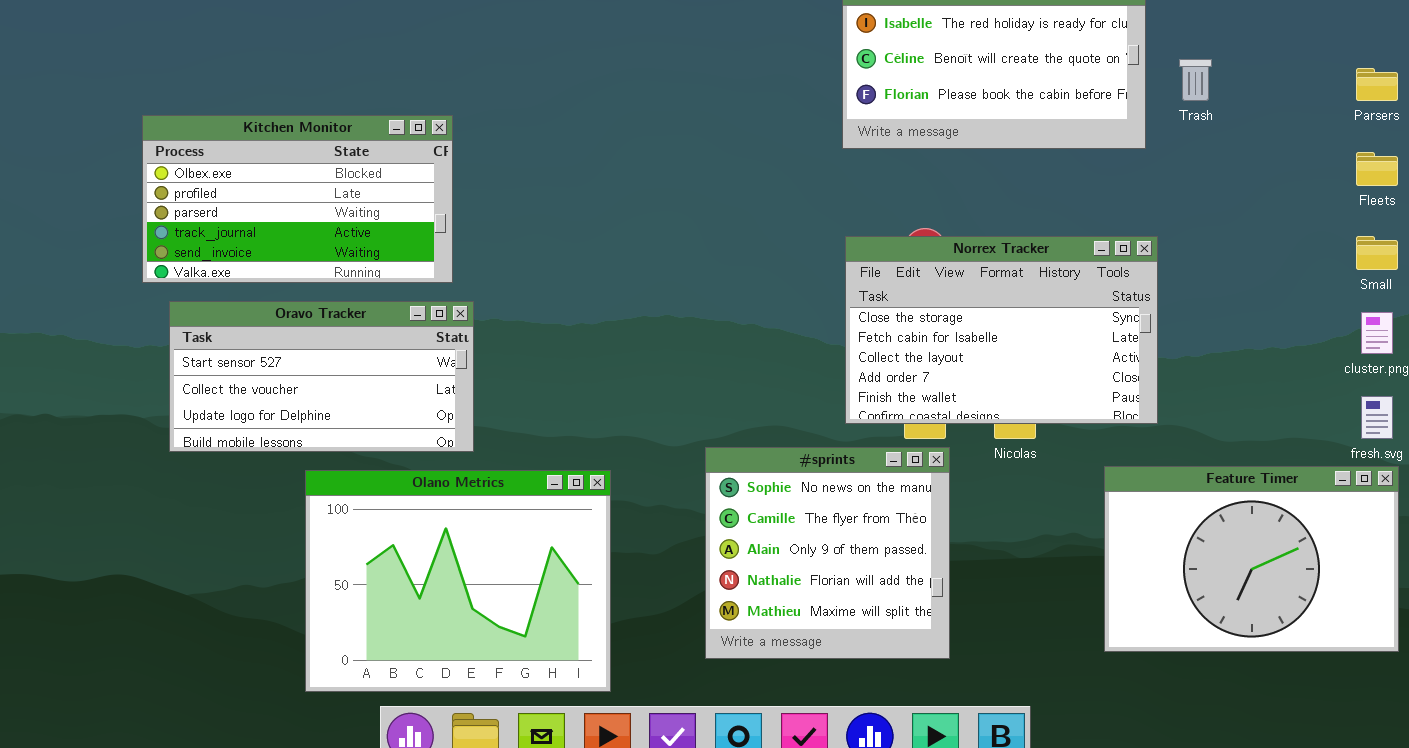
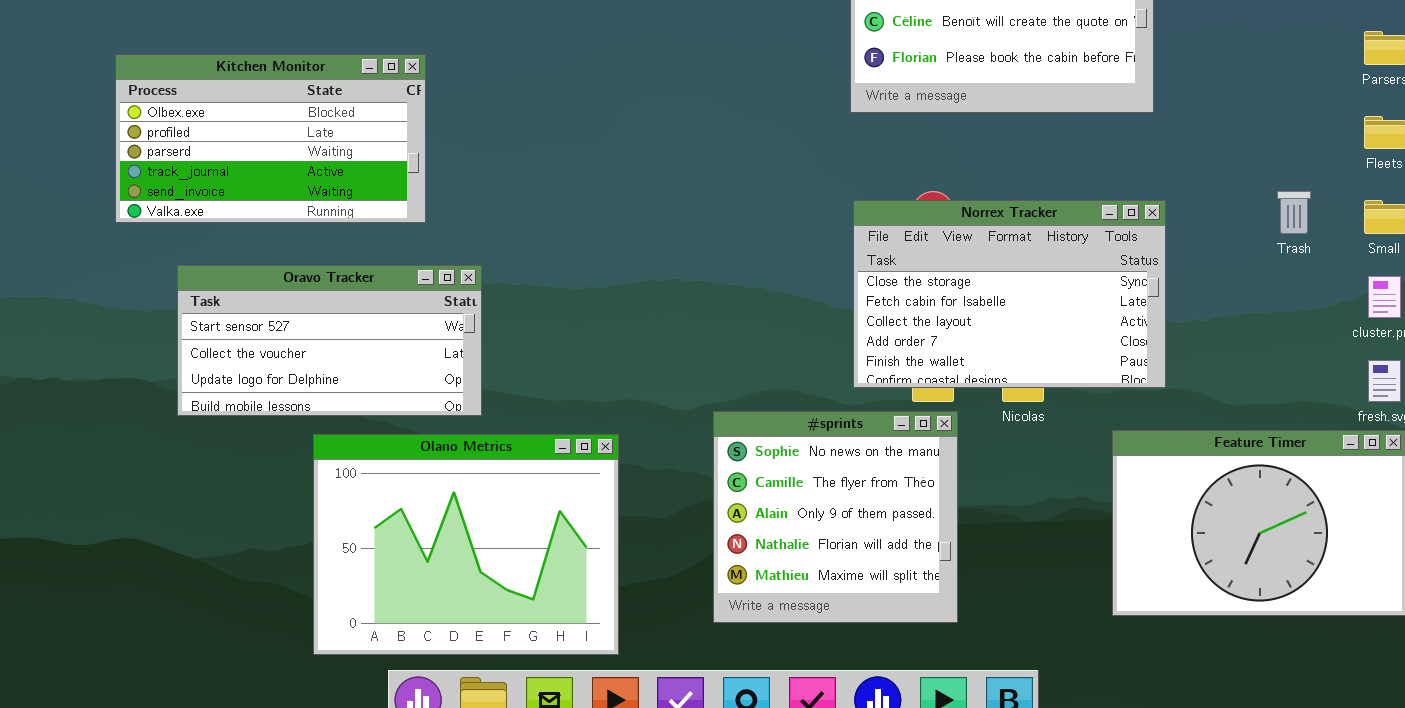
Trash: [1179,59,1212,101] -> [1277,191,1311,234], moved
Kitchen Monitor: [142,115,453,283] -> [115,54,426,223], moved

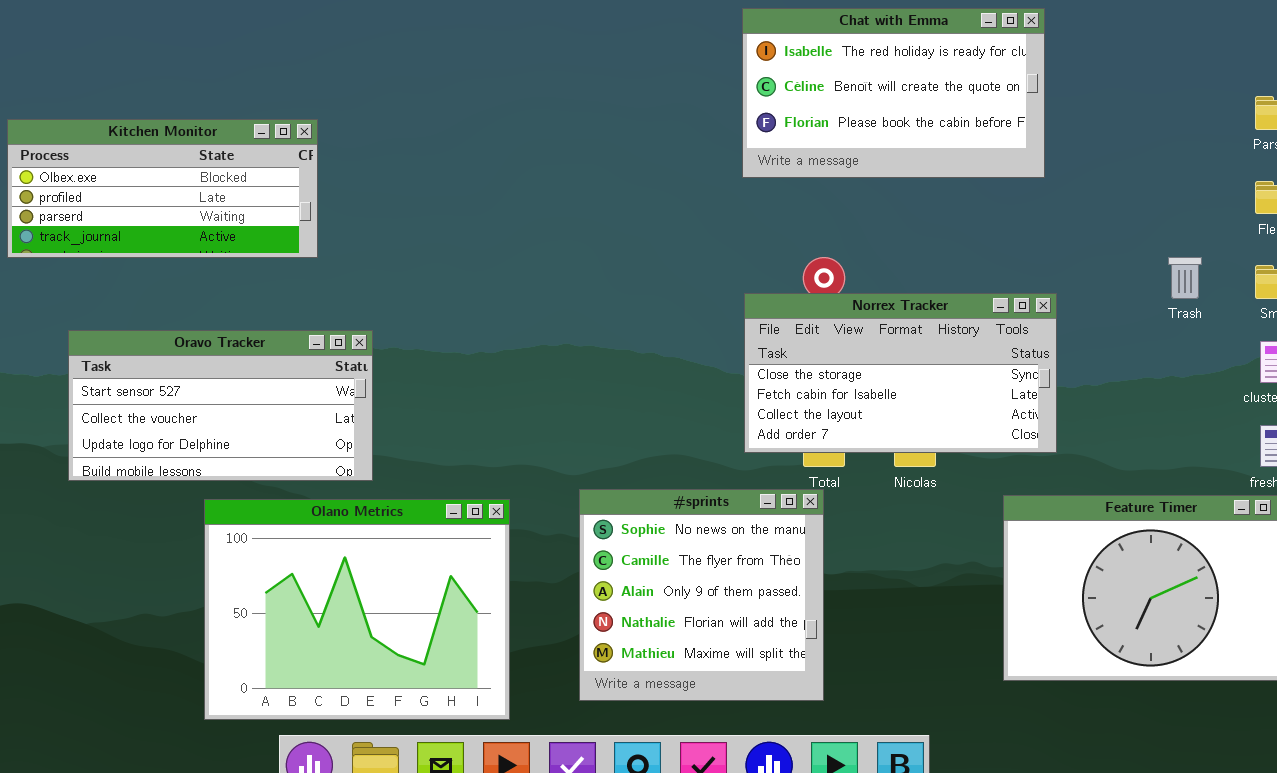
Kitchen Monitor: [115,54,426,223] -> [7,119,318,258], resized
Norrex Tracker: [853,200,1166,388] -> [744,293,1057,453], resized
#sprints: [713,411,958,623] -> [579,489,824,701], moved

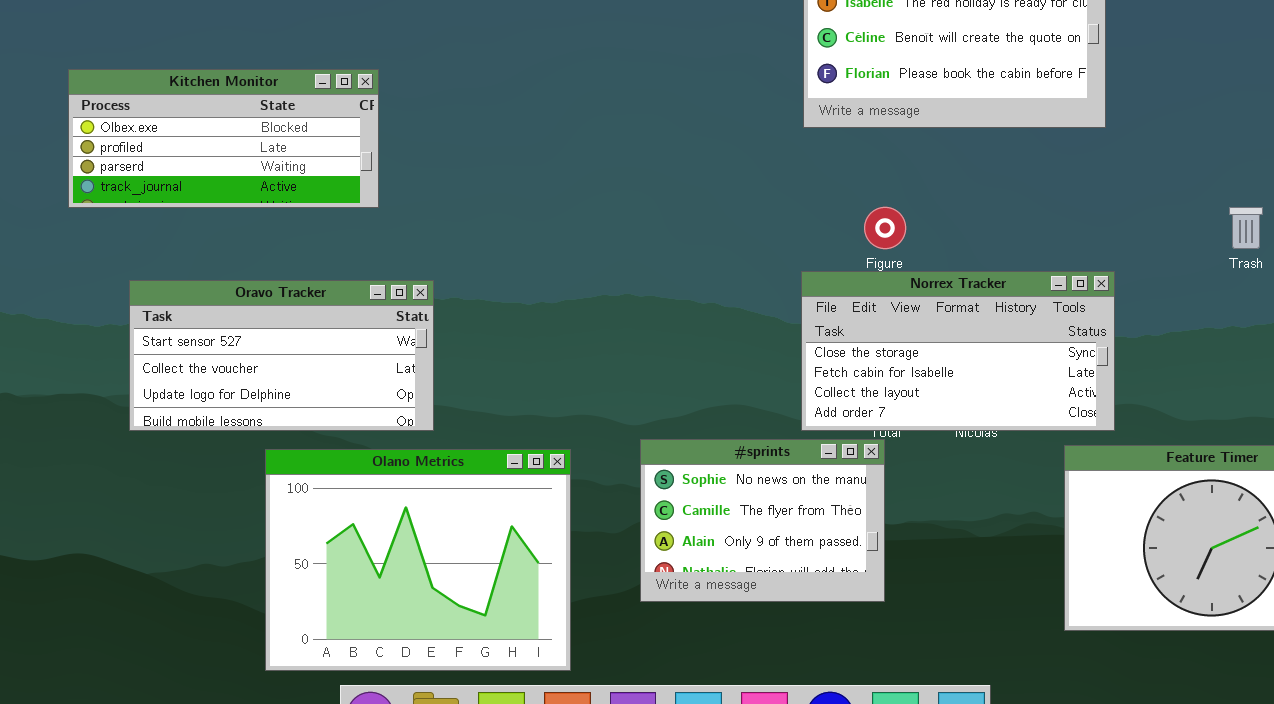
Norrex Tracker: [744,293,1057,453] -> [801,271,1115,431], moved
#sprints: [579,489,824,701] -> [640,439,885,602], resized

